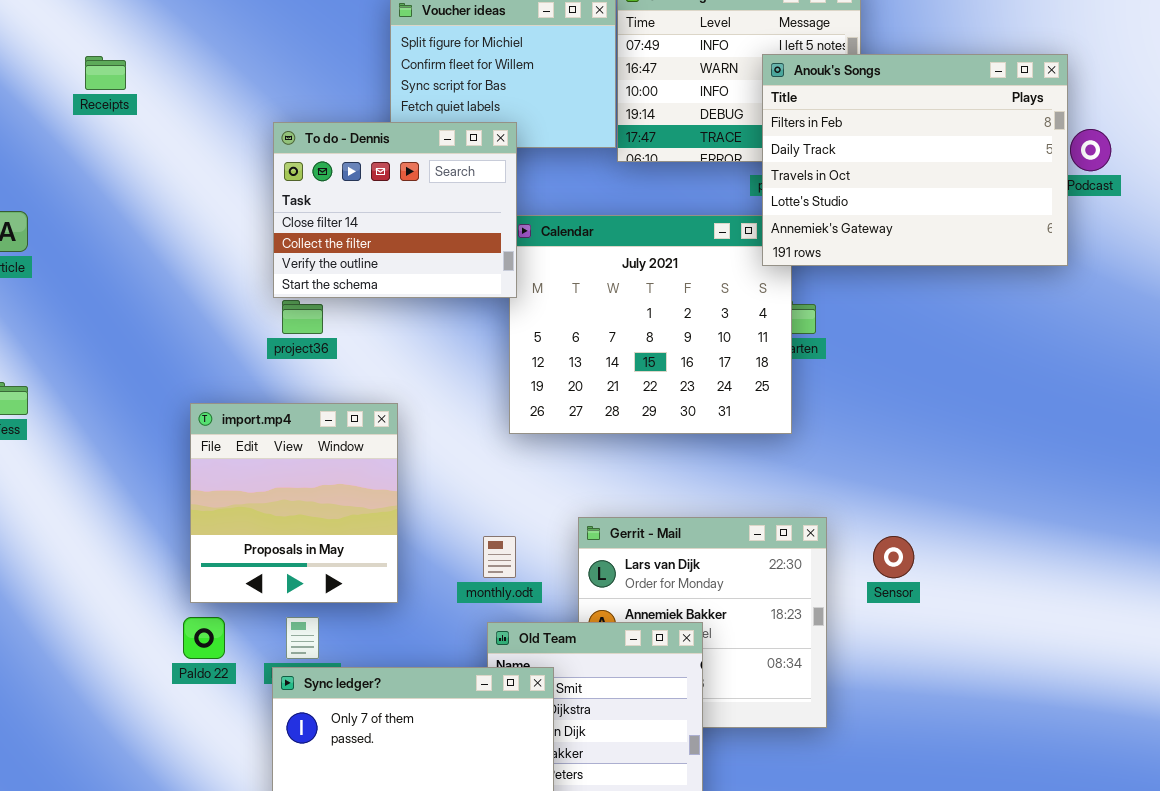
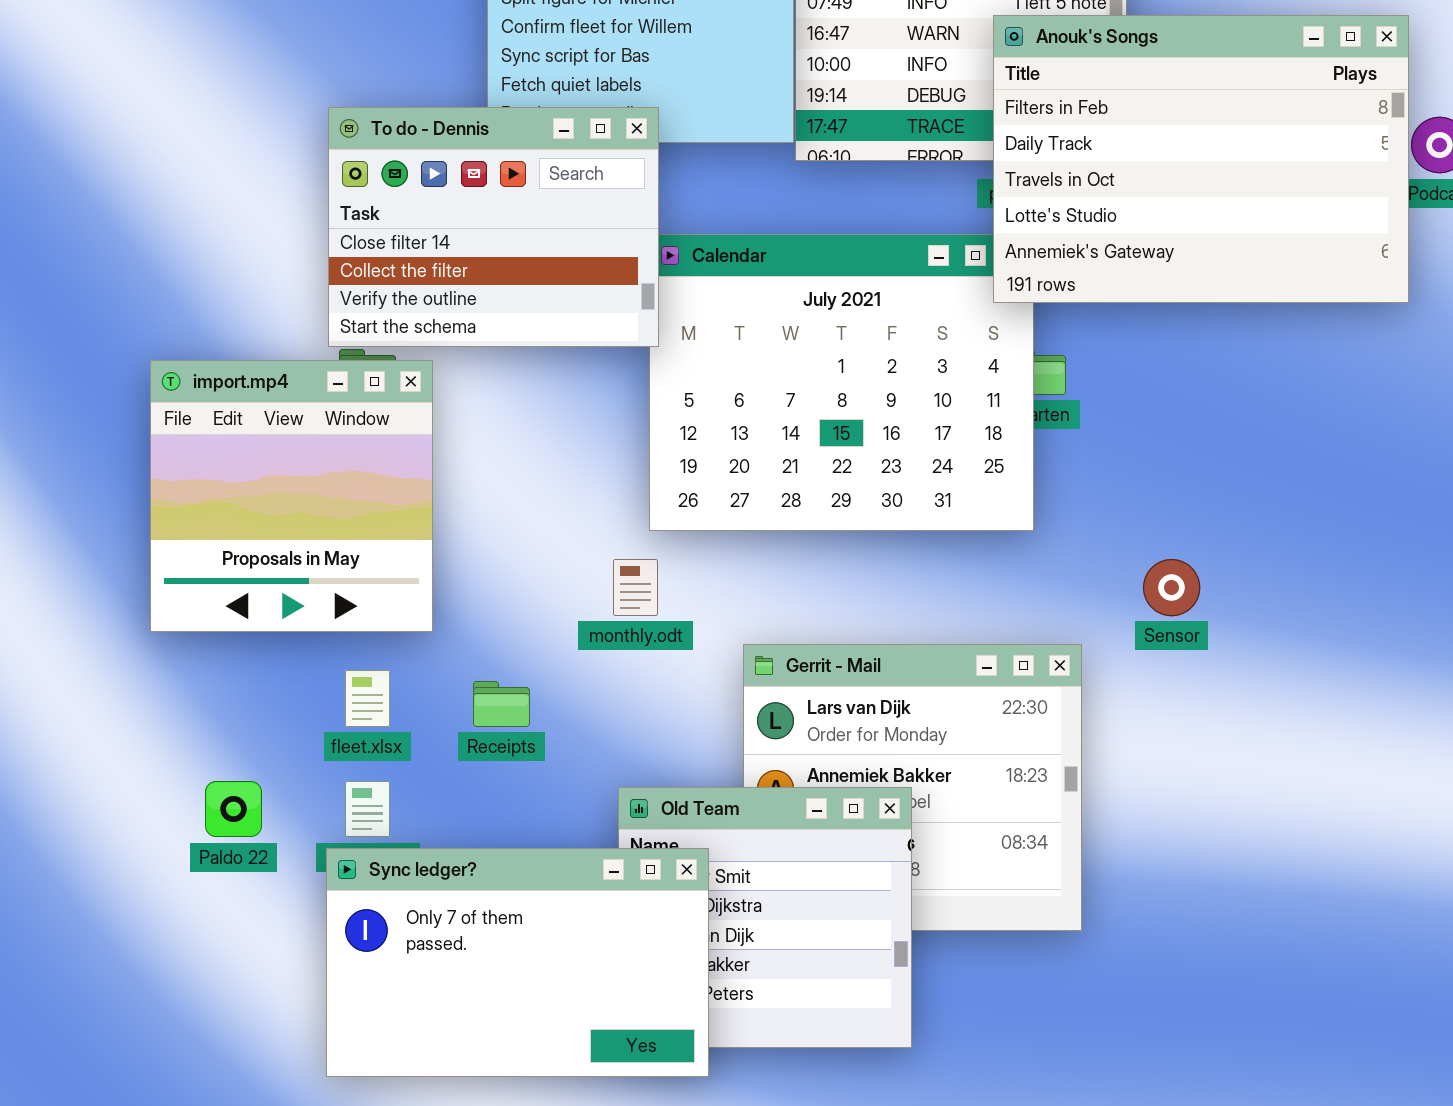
Receipts: [85,56,126,90] -> [473,681,530,727], moved
import.mp4: [190,403,398,603] -> [150,360,433,632], moved
monthly.odt: [483,536,516,578] -> [613,559,658,616], moved
Sensor: [873,536,914,578] -> [1143,559,1200,616], moved

